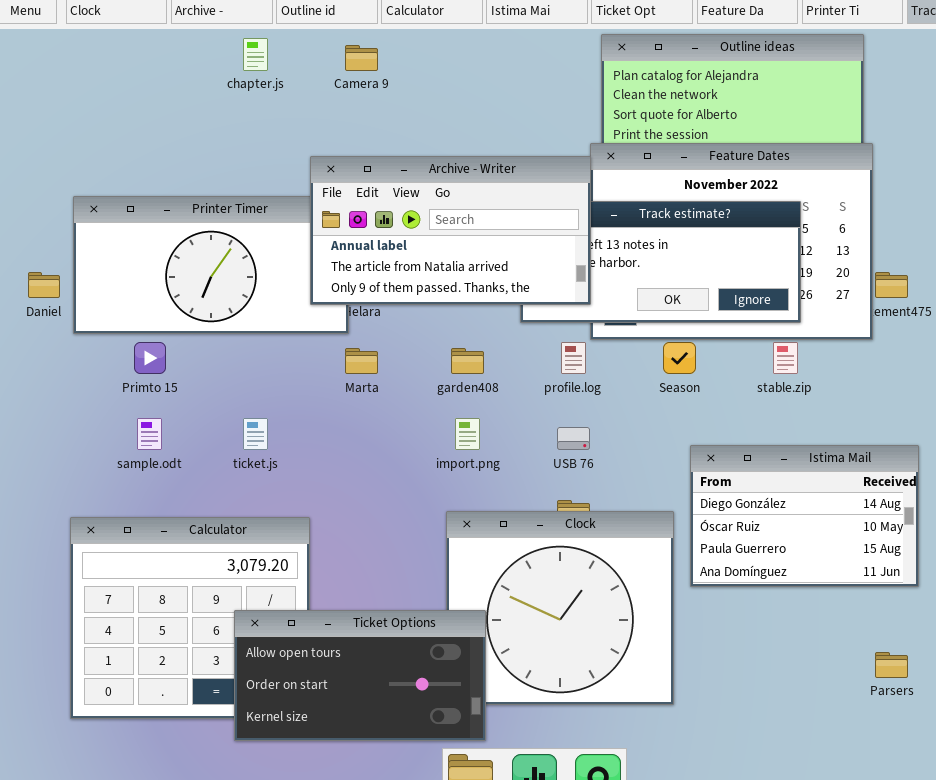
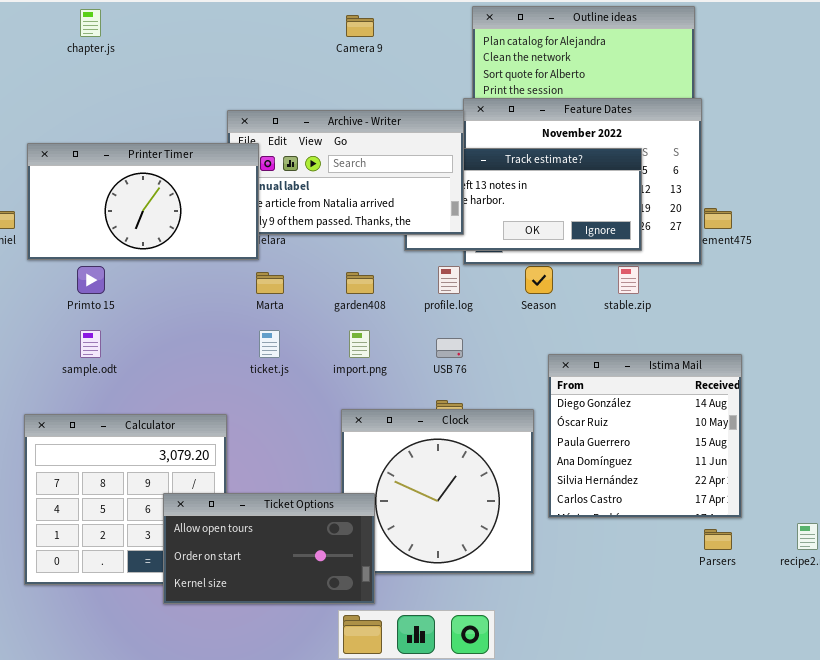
chapter.js: [243,38,268,71] -> [80,9,101,37], moved
Camera 9: [345,45,378,71] -> [346,15,374,37], moved
Printer Timer: [73,196,349,334] -> [27,143,259,260], raised
ticket.js: [243,418,268,450] -> [259,330,280,358], moved
Istima Mail: [690,445,919,587] -> [548,354,742,518], resized

